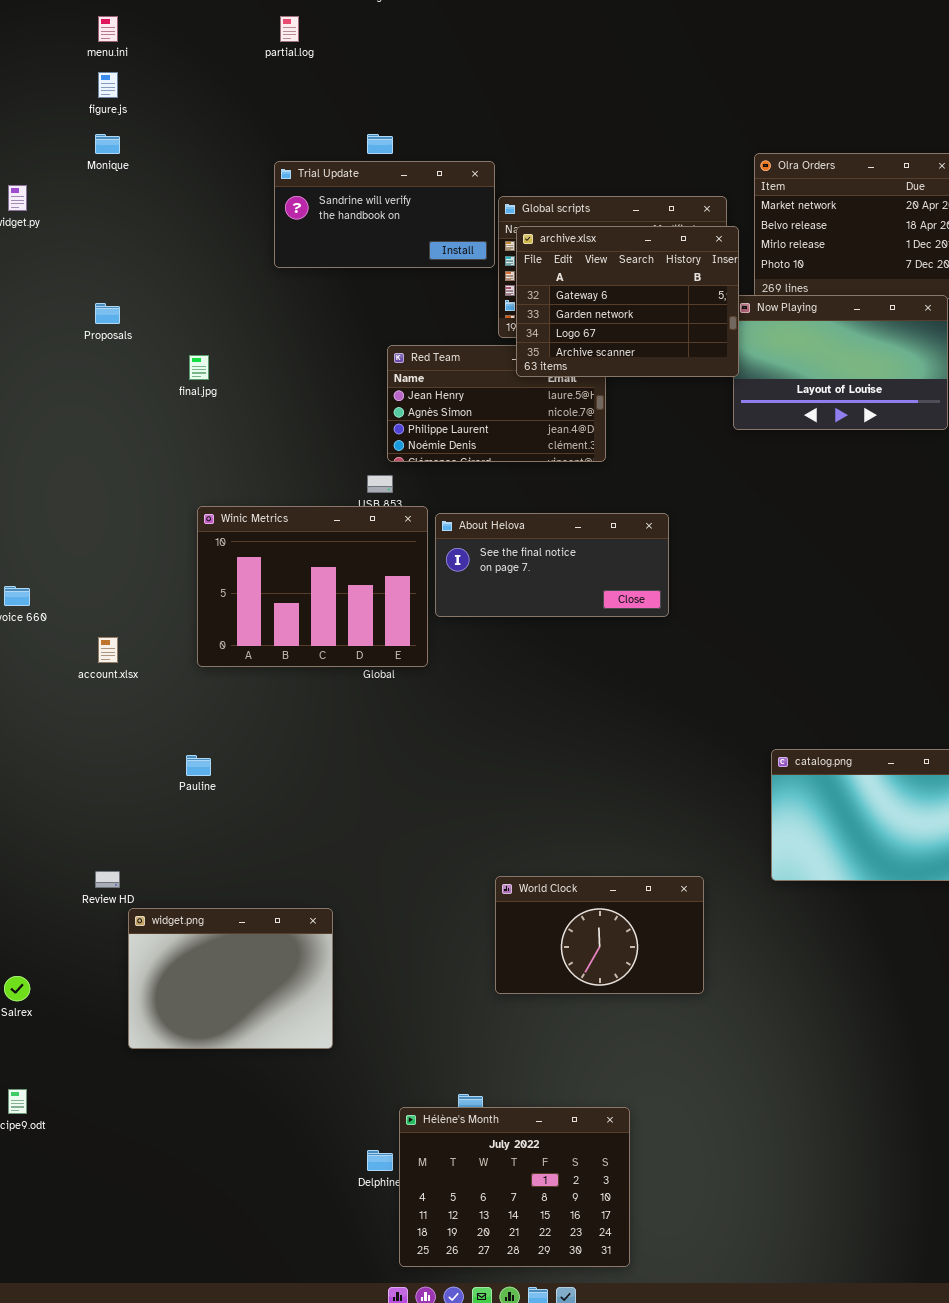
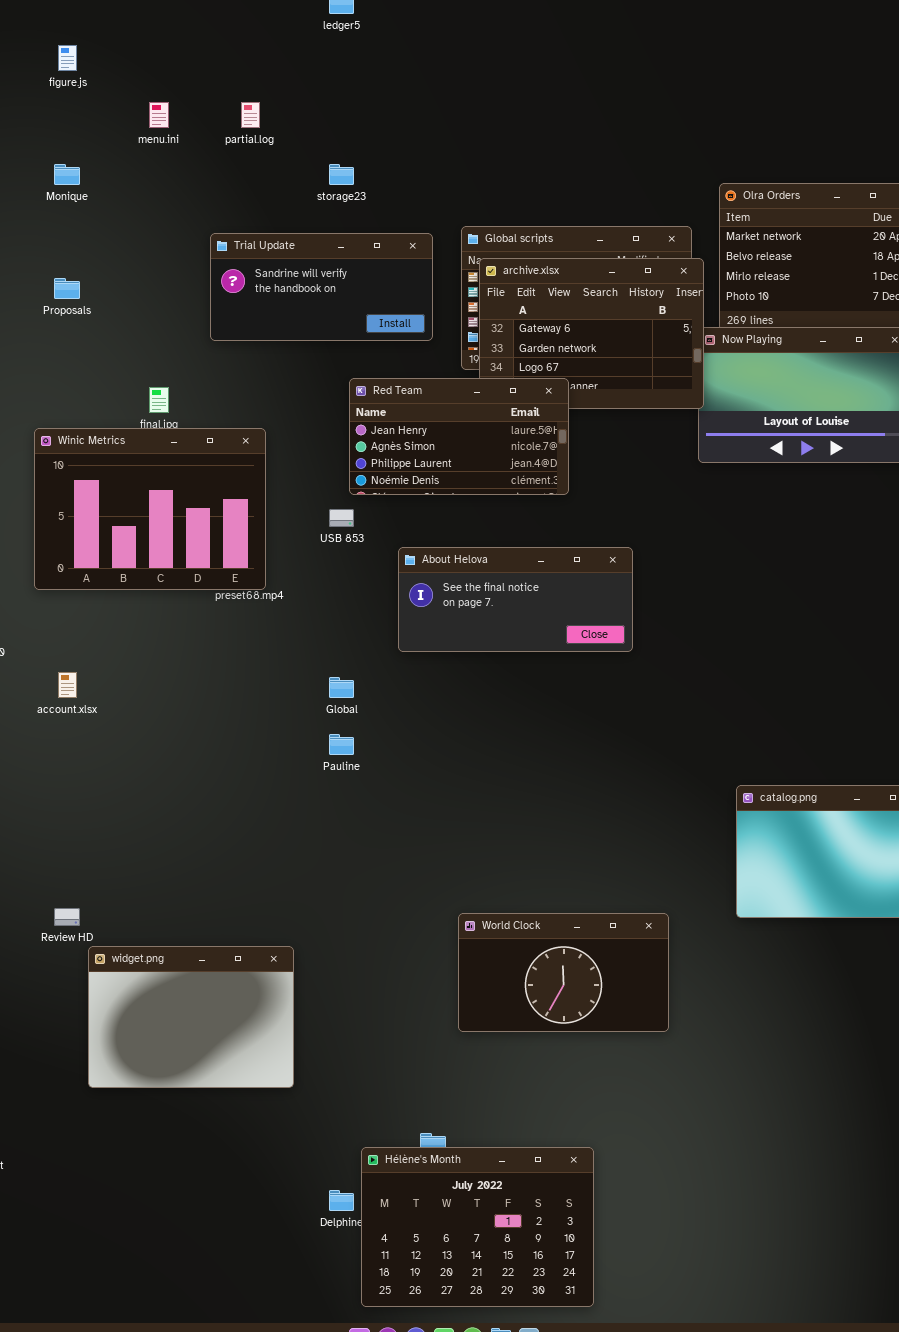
menu.ini: [98,16,118,42] -> [149,102,169,128], moved
partial.log: [280,16,299,42] -> [241,102,260,128], moved
figure.js: [98,72,118,98] -> [58,45,77,71], moved
Trial Update: [274,161,495,268] -> [210,233,433,341], moved
Proposals: [95,303,120,324] -> [54,278,80,299], moved
Red Team: [387,345,606,462] -> [349,378,569,495], raised
Winic Metrics: [197,506,428,667] -> [34,428,266,590], moved
Pauline: [186,755,211,776] -> [329,734,354,755], moved

